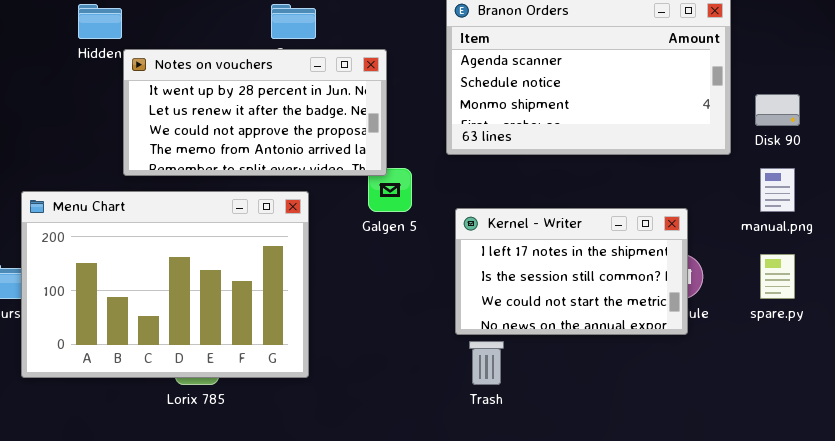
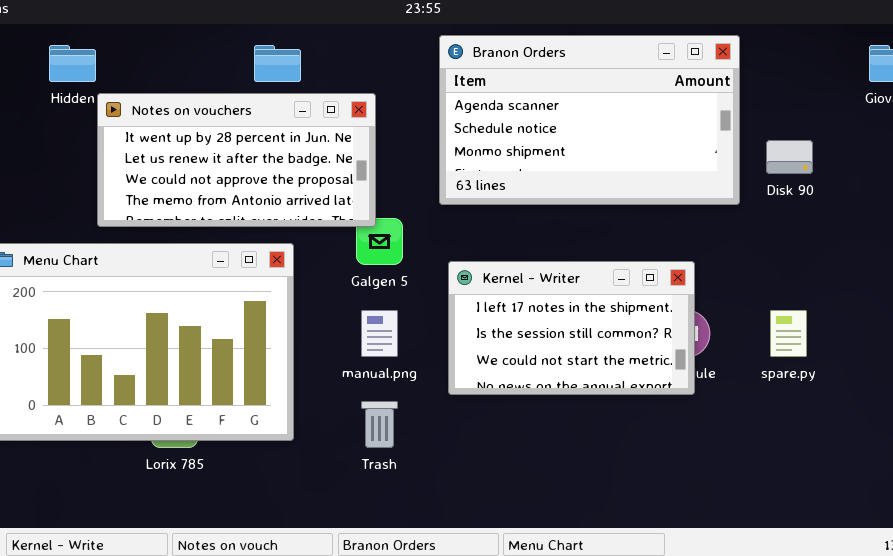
manual.png: [760,168,795,212] -> [361,310,398,357], moved
Trash: [469,341,504,385] -> [361,401,398,448], moved

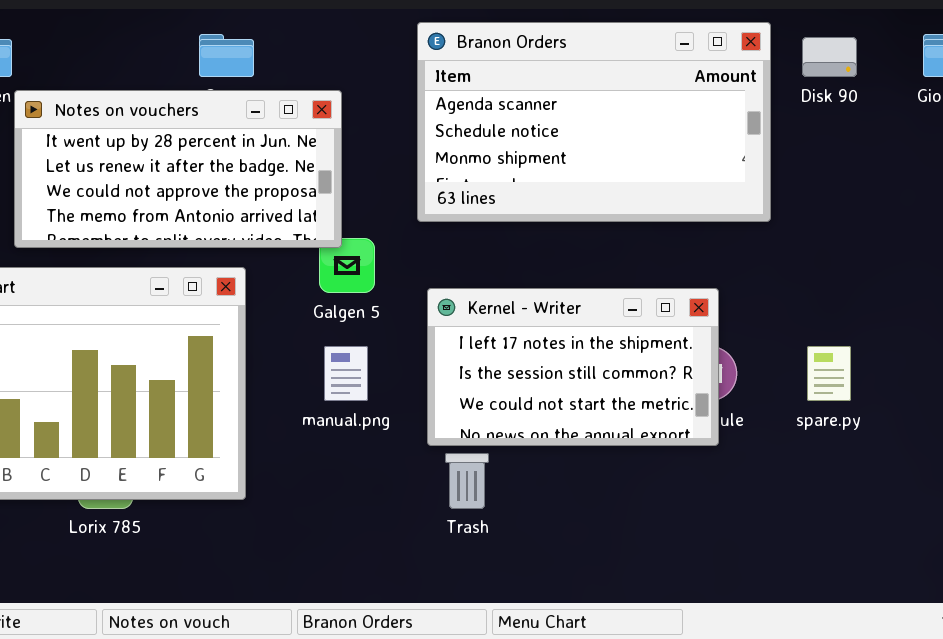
Disk 90: [766,140,813,174] -> [802,37,857,77], moved
Trash: [361,401,398,448] -> [445,453,489,509], moved

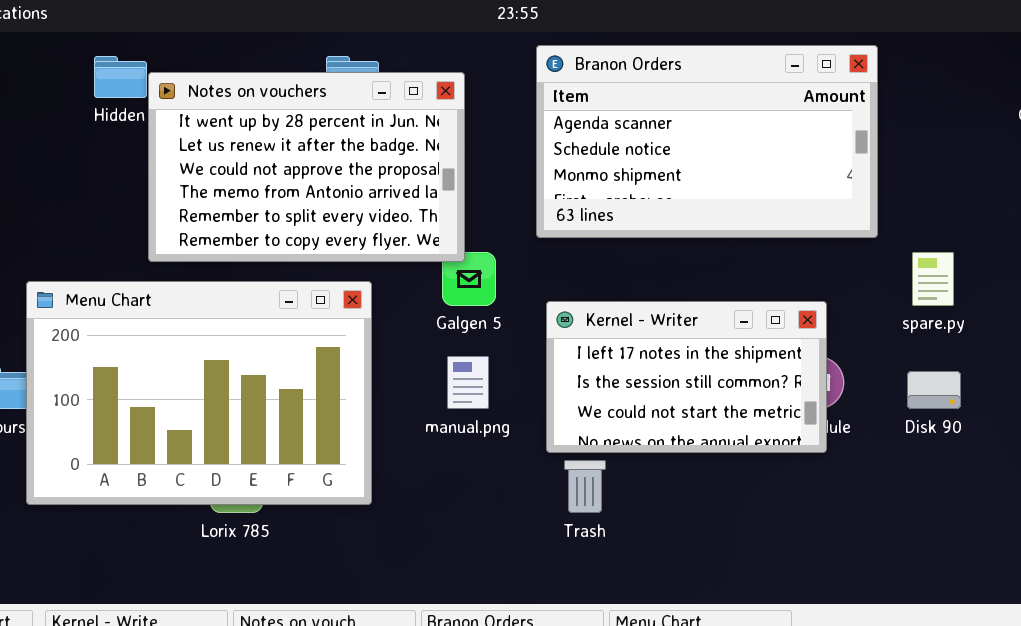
Disk 90: [802,37,857,77] -> [907,371,961,409], moved
Notes on vouchers: [14,90,342,248] -> [148,72,465,262], resized
spare.py: [807,346,851,401] -> [912,252,954,306], moved

